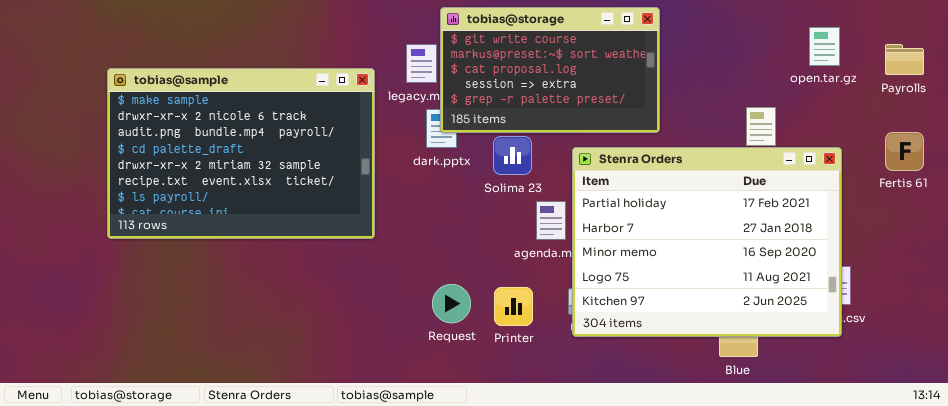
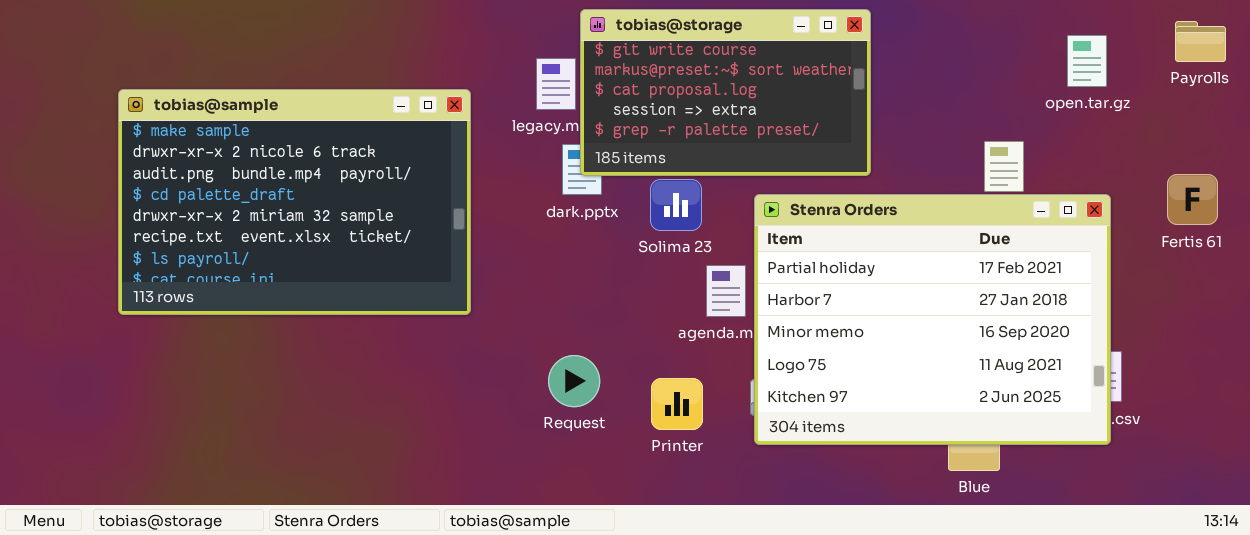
Payrolls: [885,44,924,75] -> [1175,21,1226,62], moved
tobias@sample: [107,68,375,239] -> [118,89,471,315], moved
Request: [432,284,471,323] -> [548,355,600,407], moved

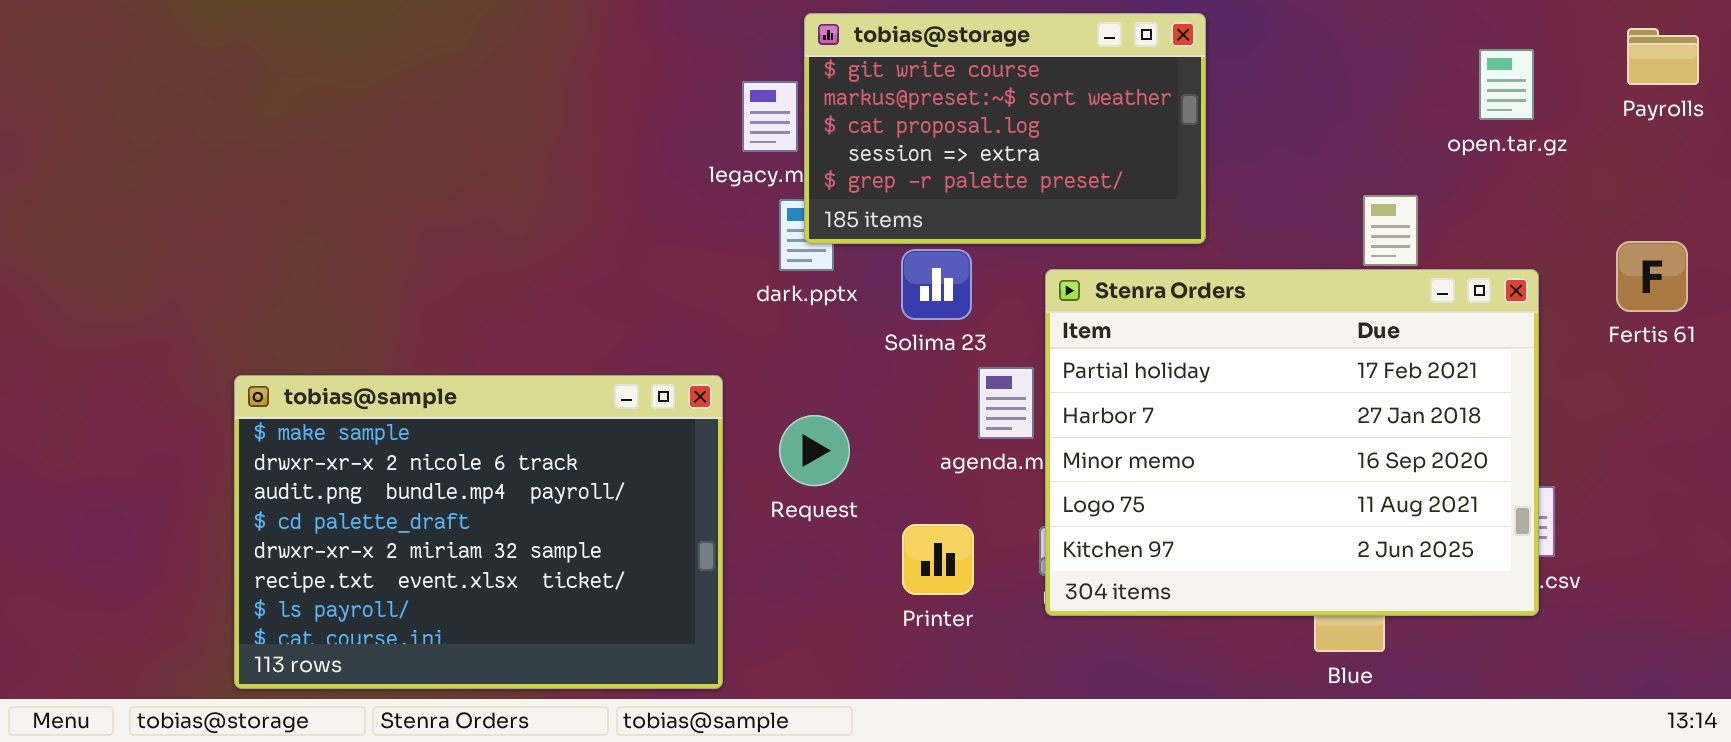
tobias@sample: [118,89,471,315] -> [234,375,723,689], moved
Request: [548,355,600,407] -> [779,415,850,486], moved

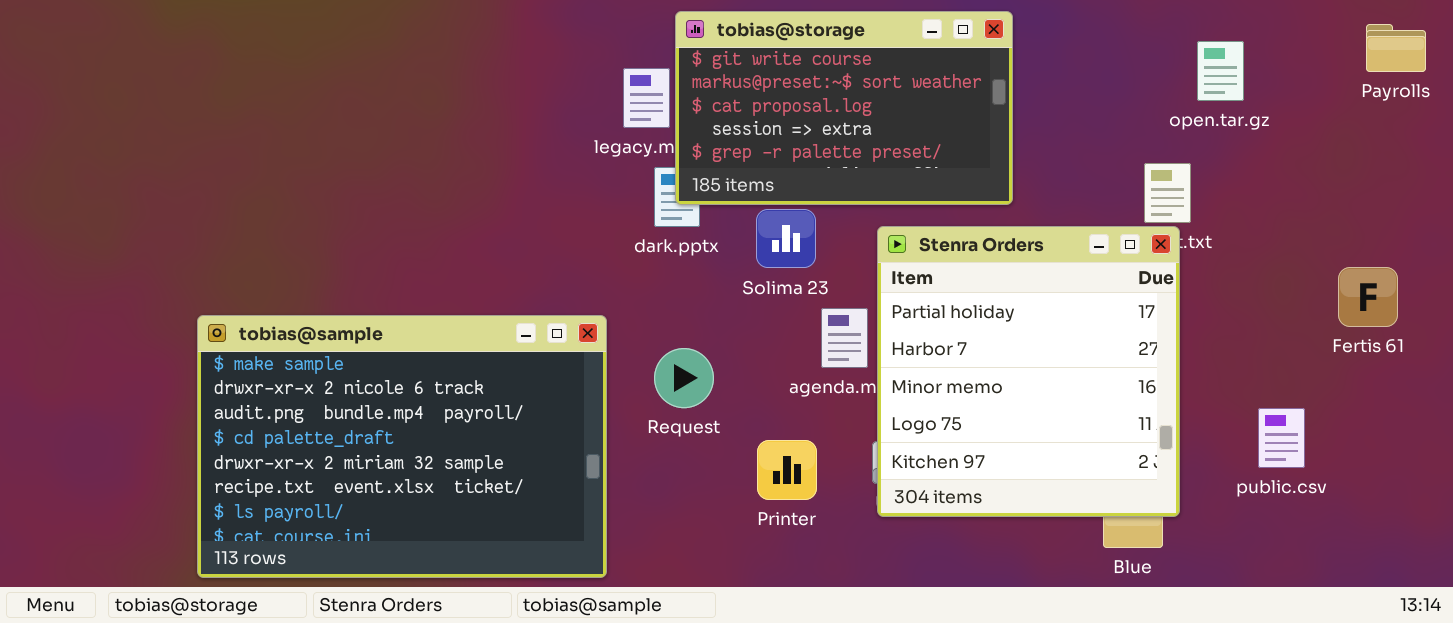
open.tar.gz: [1479,49,1534,120] -> [1197,41,1244,101], moved
Fertis 61: [1616,241,1688,312] -> [1338,267,1398,327], moved
Stenra Orders: [1045,269,1539,616] -> [877,226,1180,517], resized

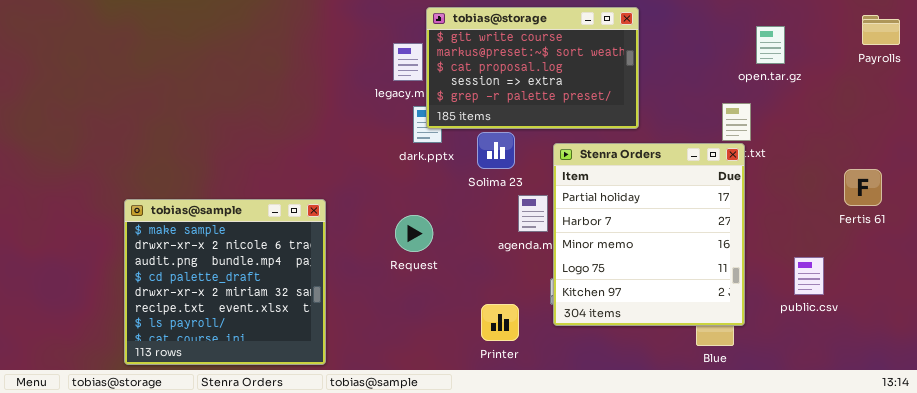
tobias@sample: [197,315,607,578] -> [124,199,326,365], resized
Request: [654,348,714,408] -> [395,215,433,252], moved
Printer: [757,440,817,500] -> [481,304,519,341], moved

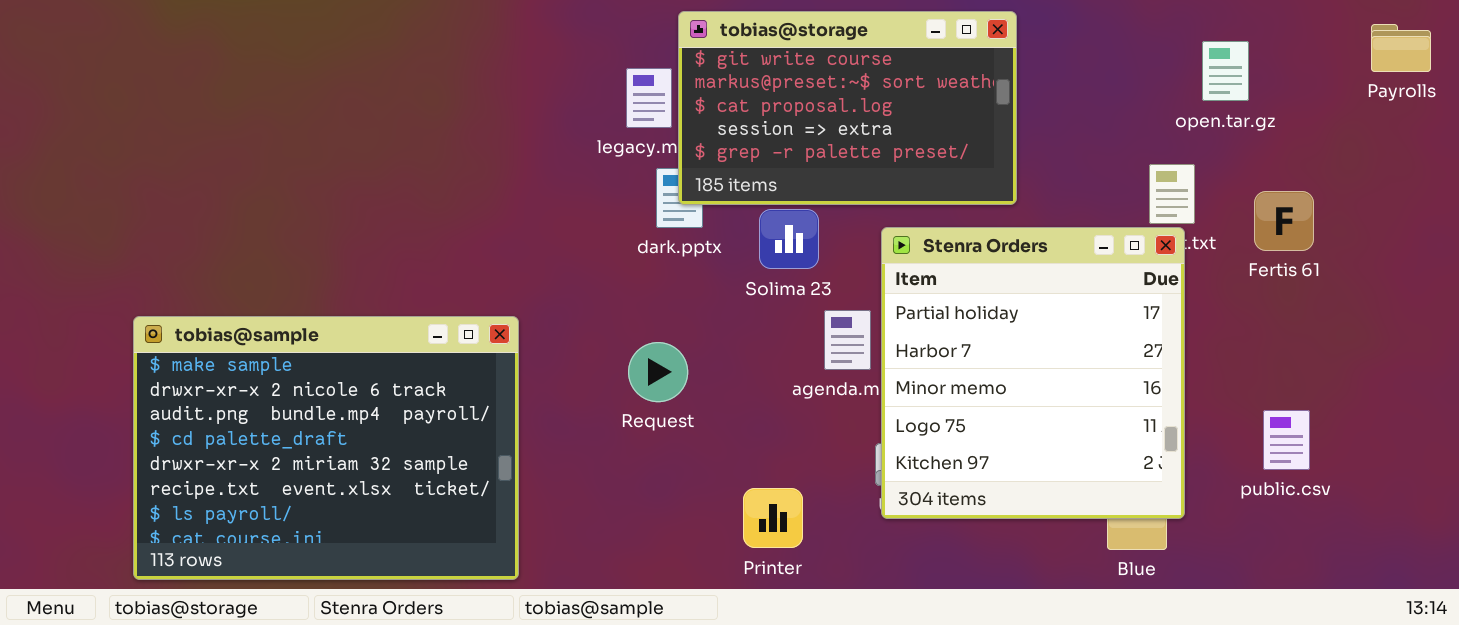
Fertis 61: [844,169,882,206] -> [1254,191,1314,251], moved
tobias@sample: [124,199,326,365] -> [133,316,519,580], resized
Printer: [481,304,519,341] -> [743,488,803,548], moved

